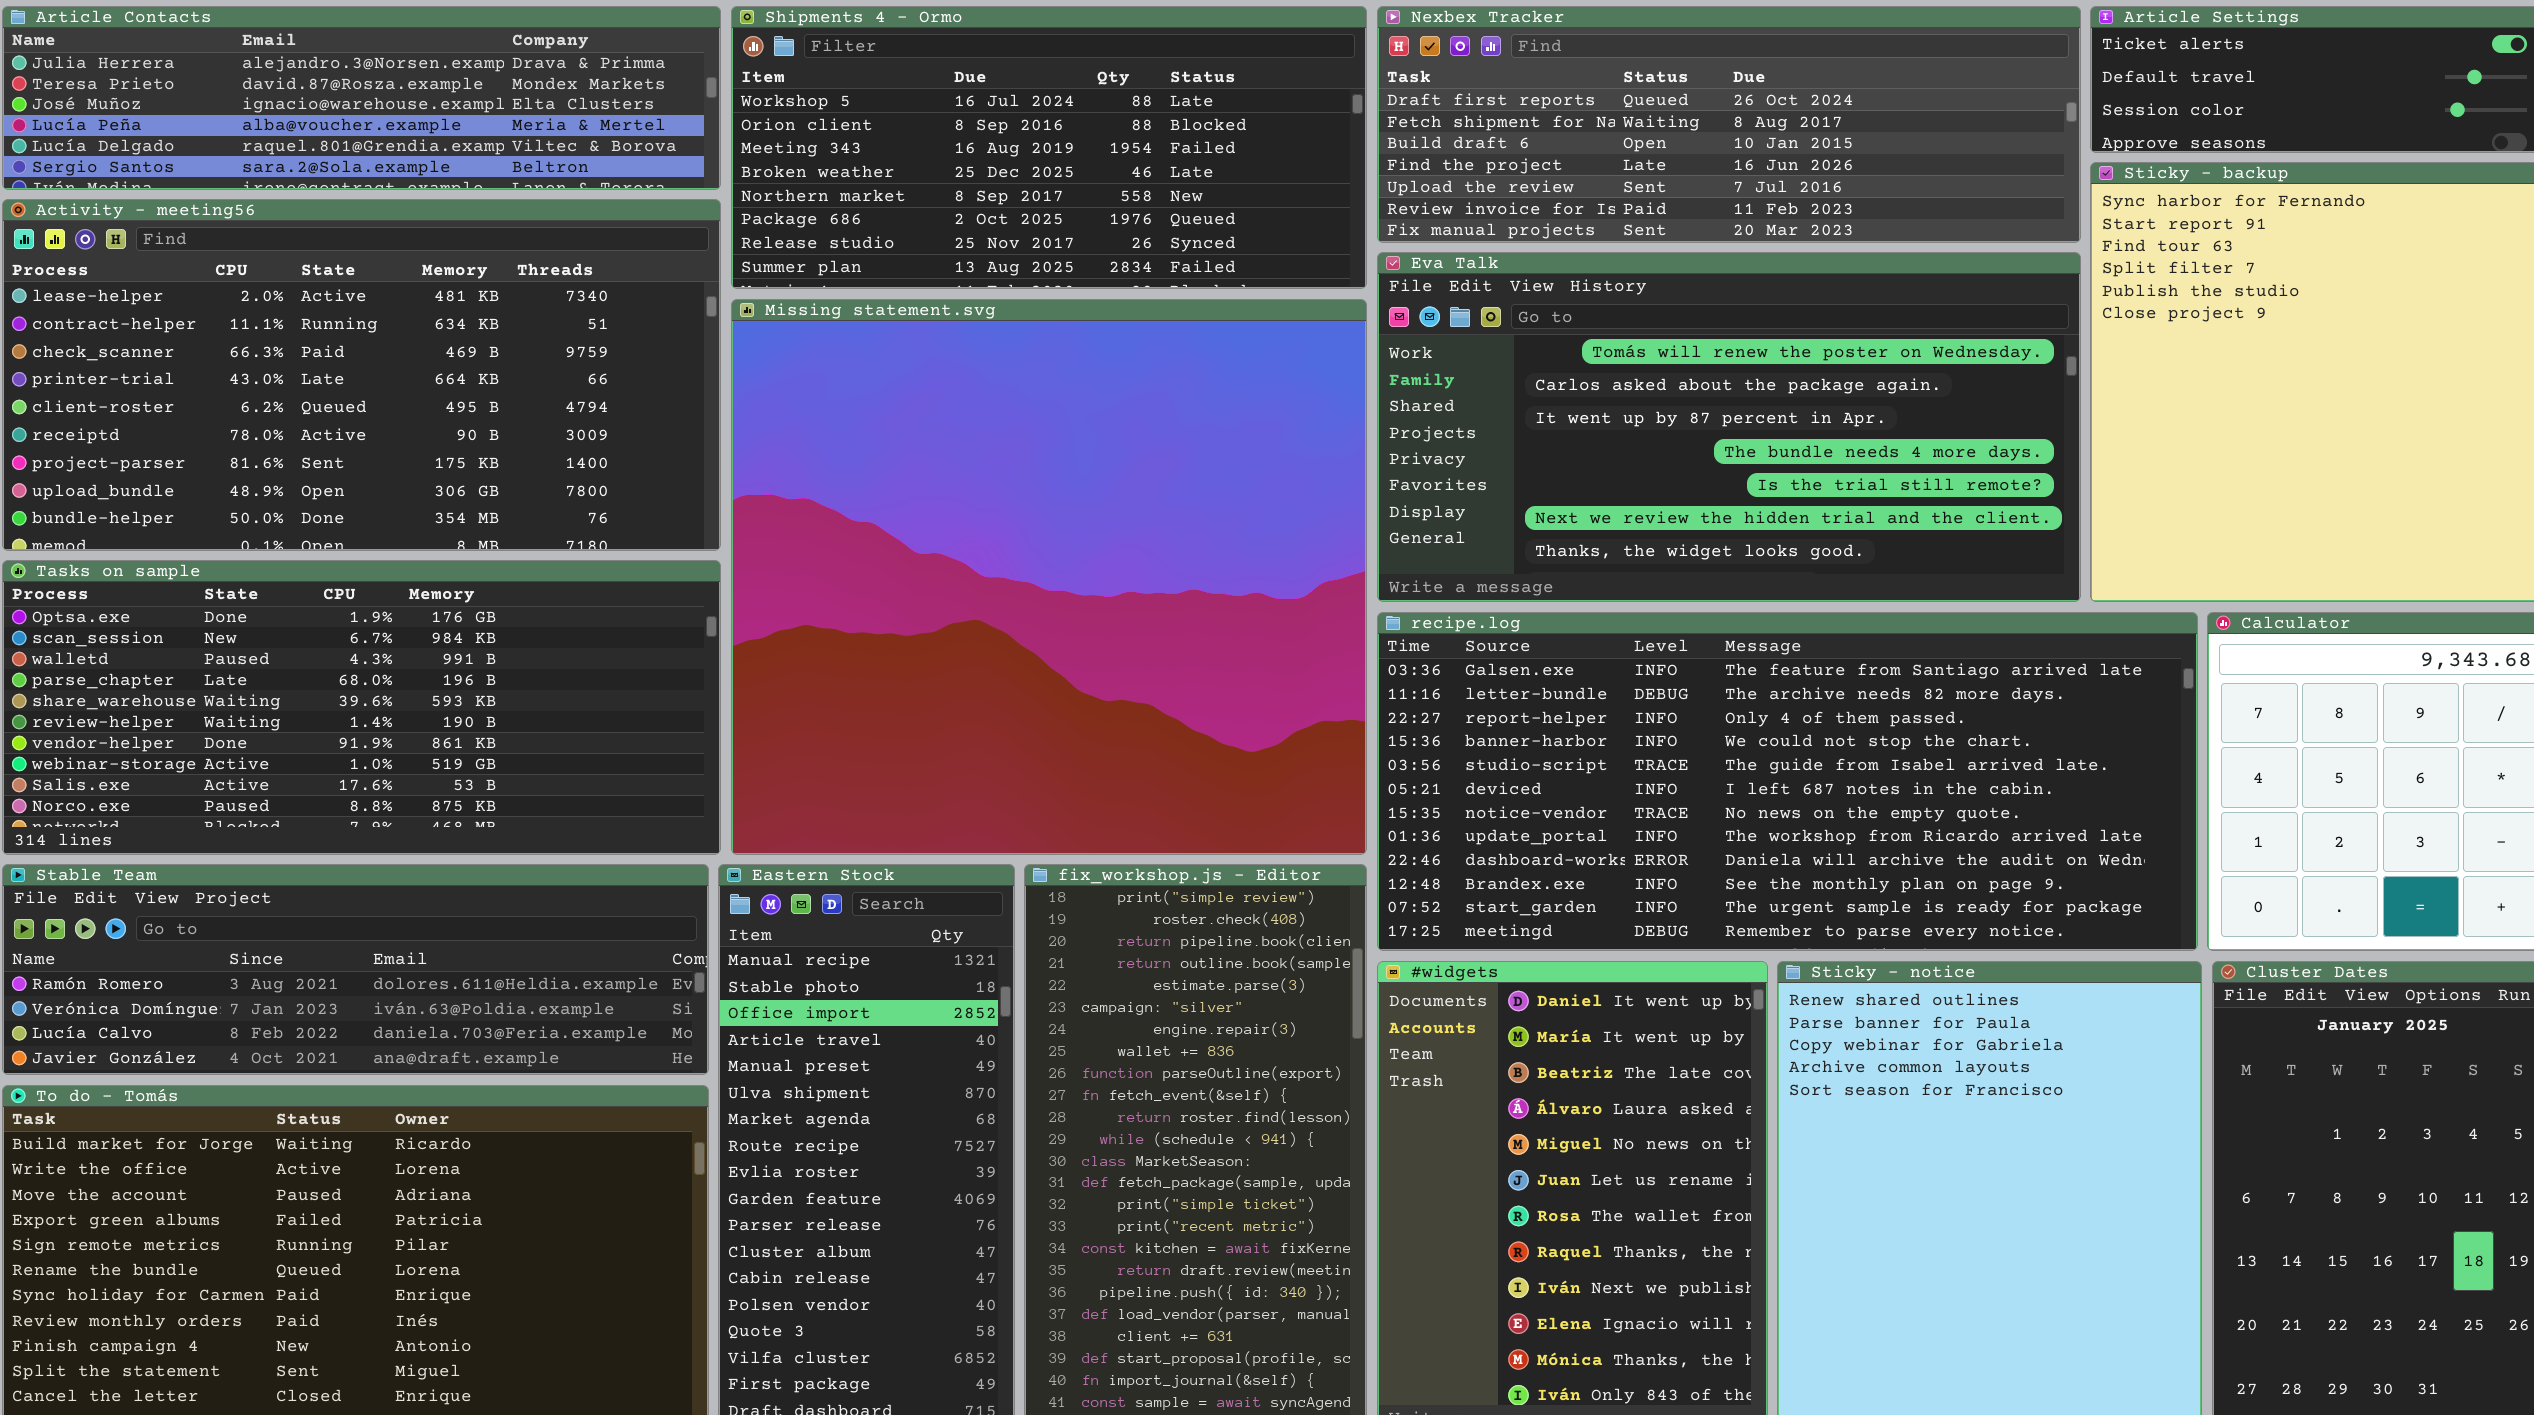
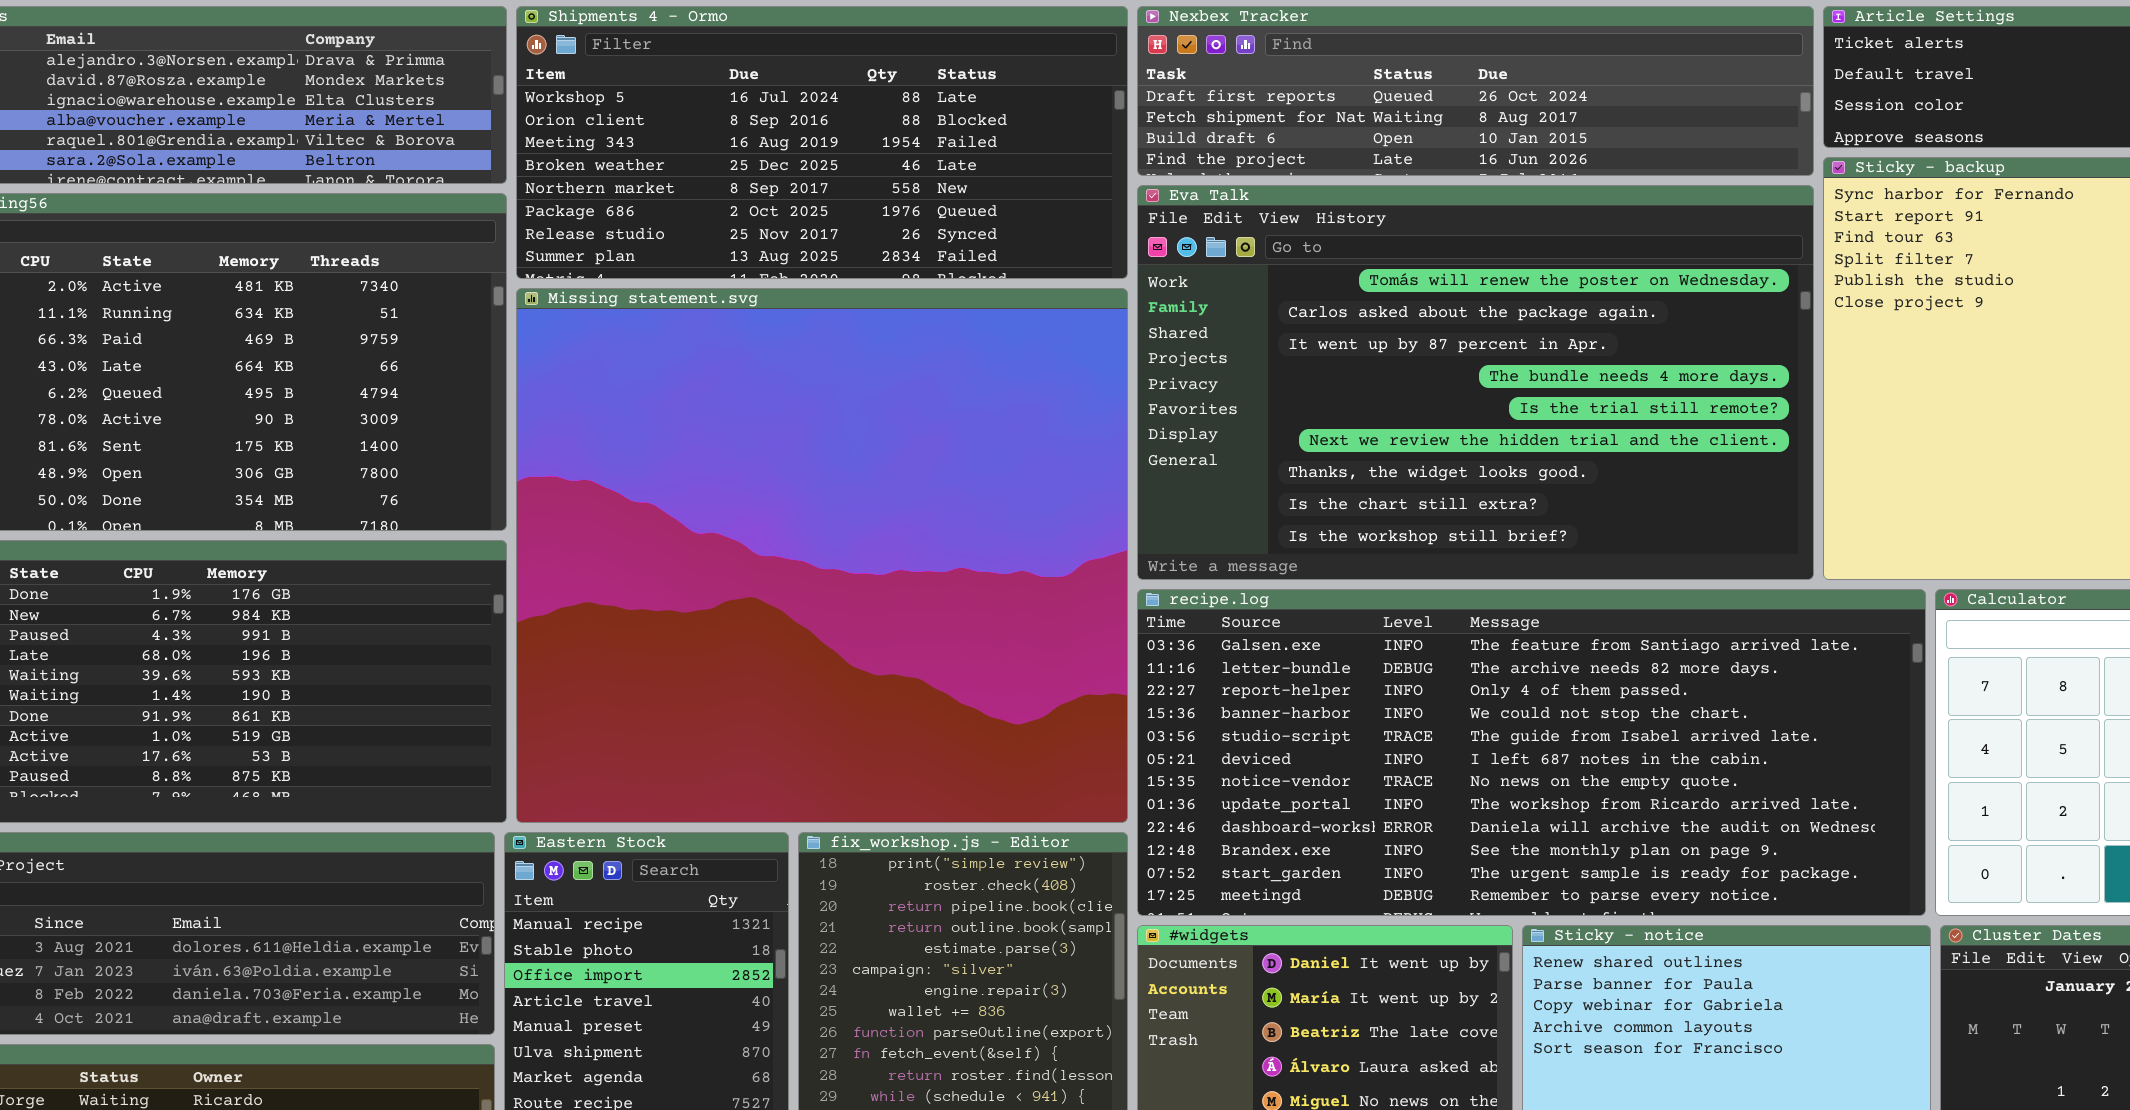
Nexbex Tracker: [1377,6,2081,243] -> [1137,6,1814,176], resized
Eva Talk: [1377,252,2081,602] -> [1137,185,1814,580], resized

